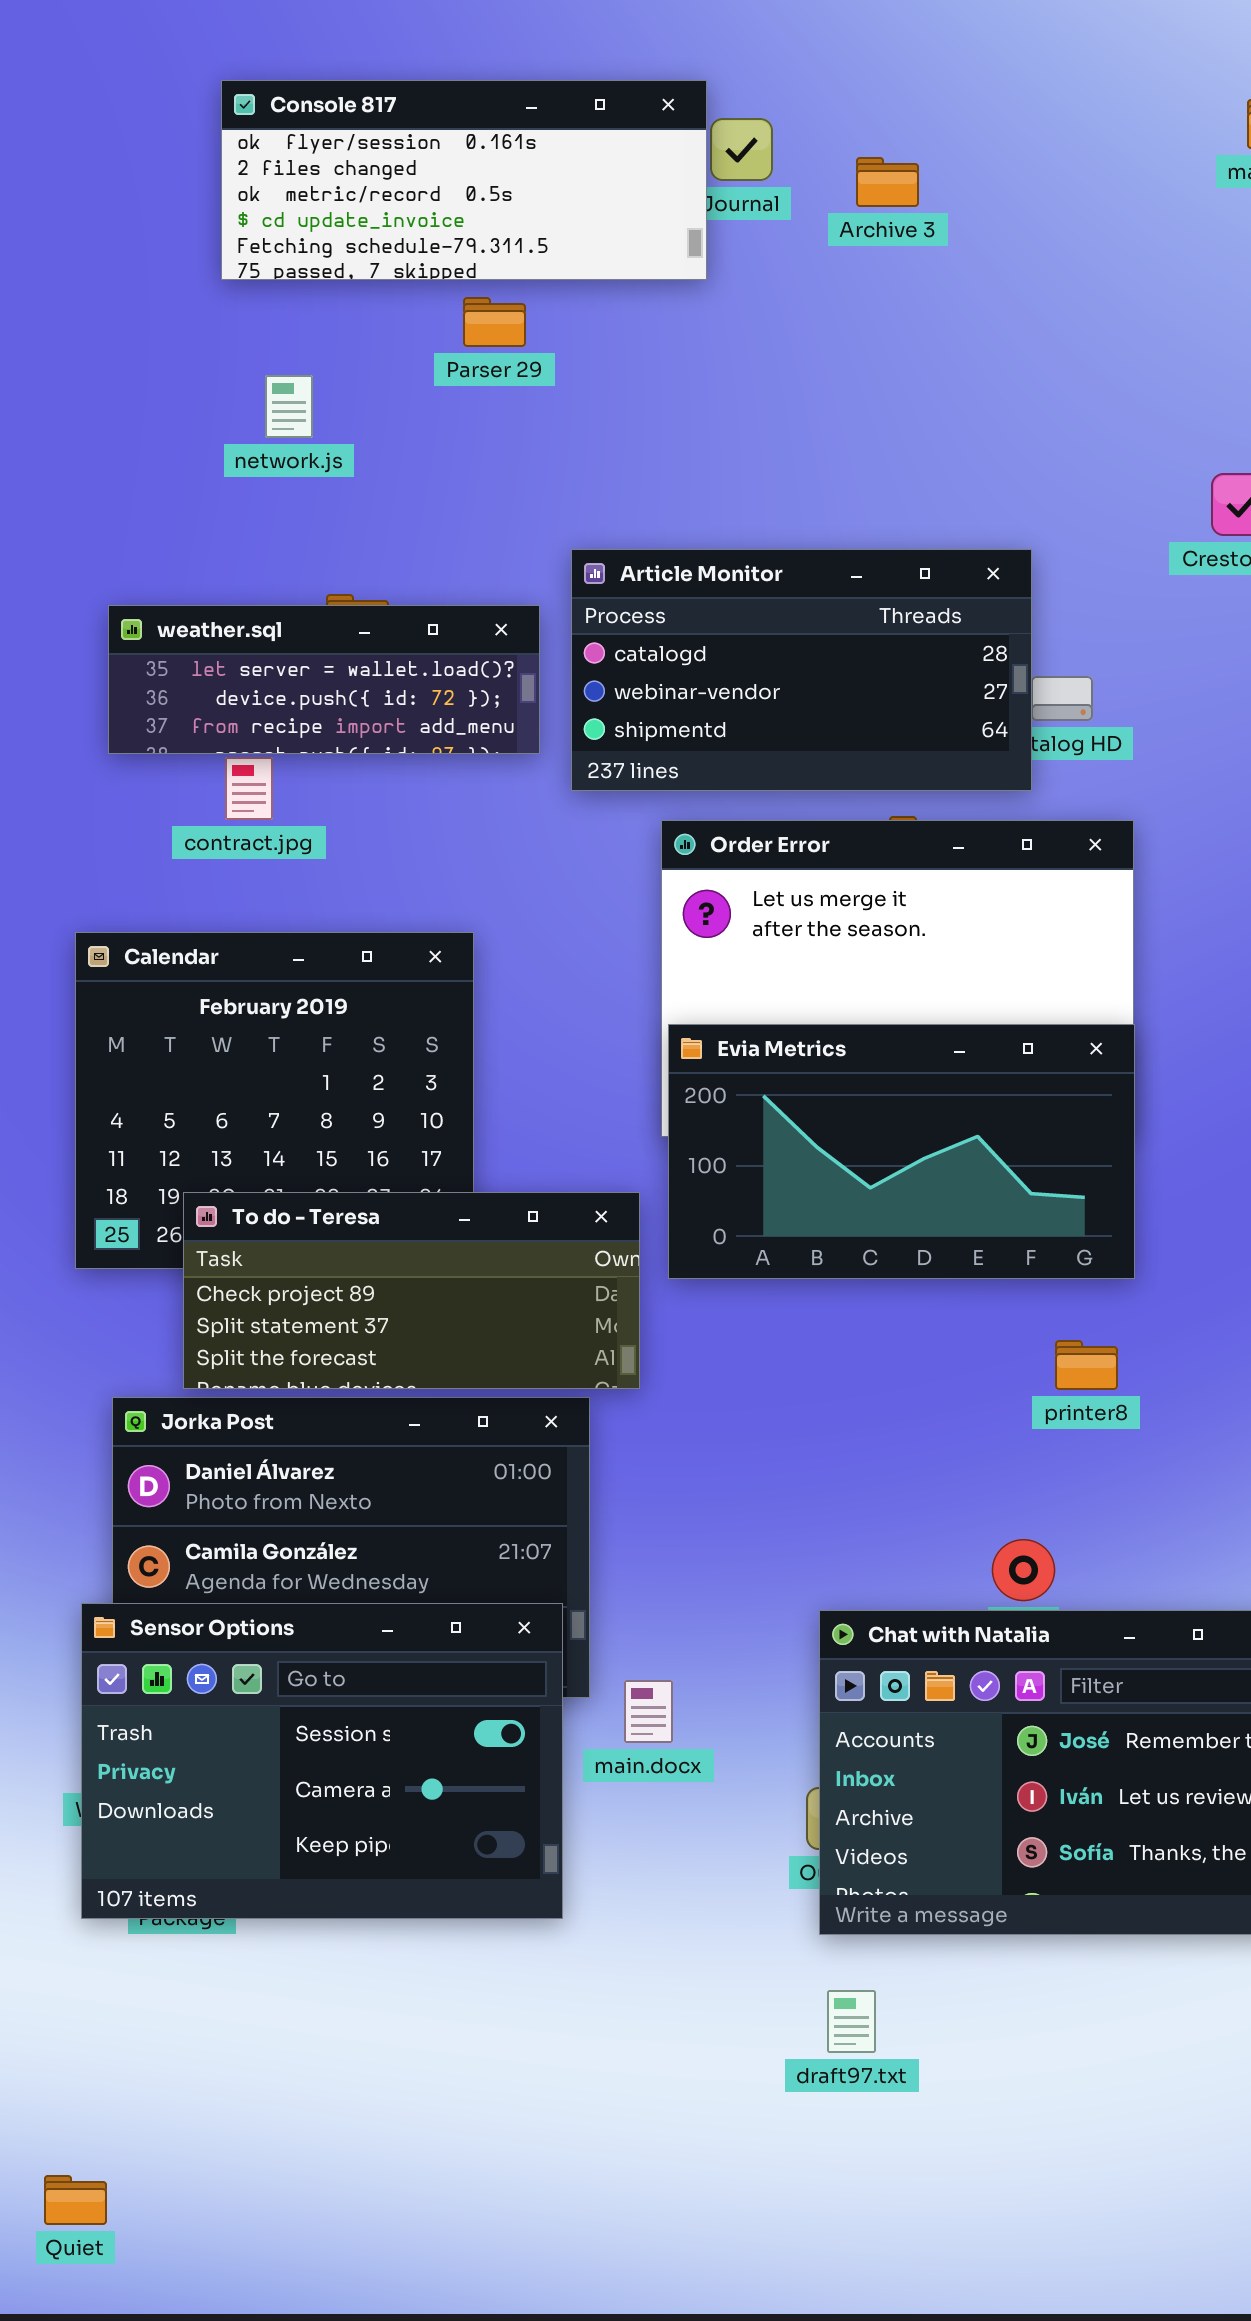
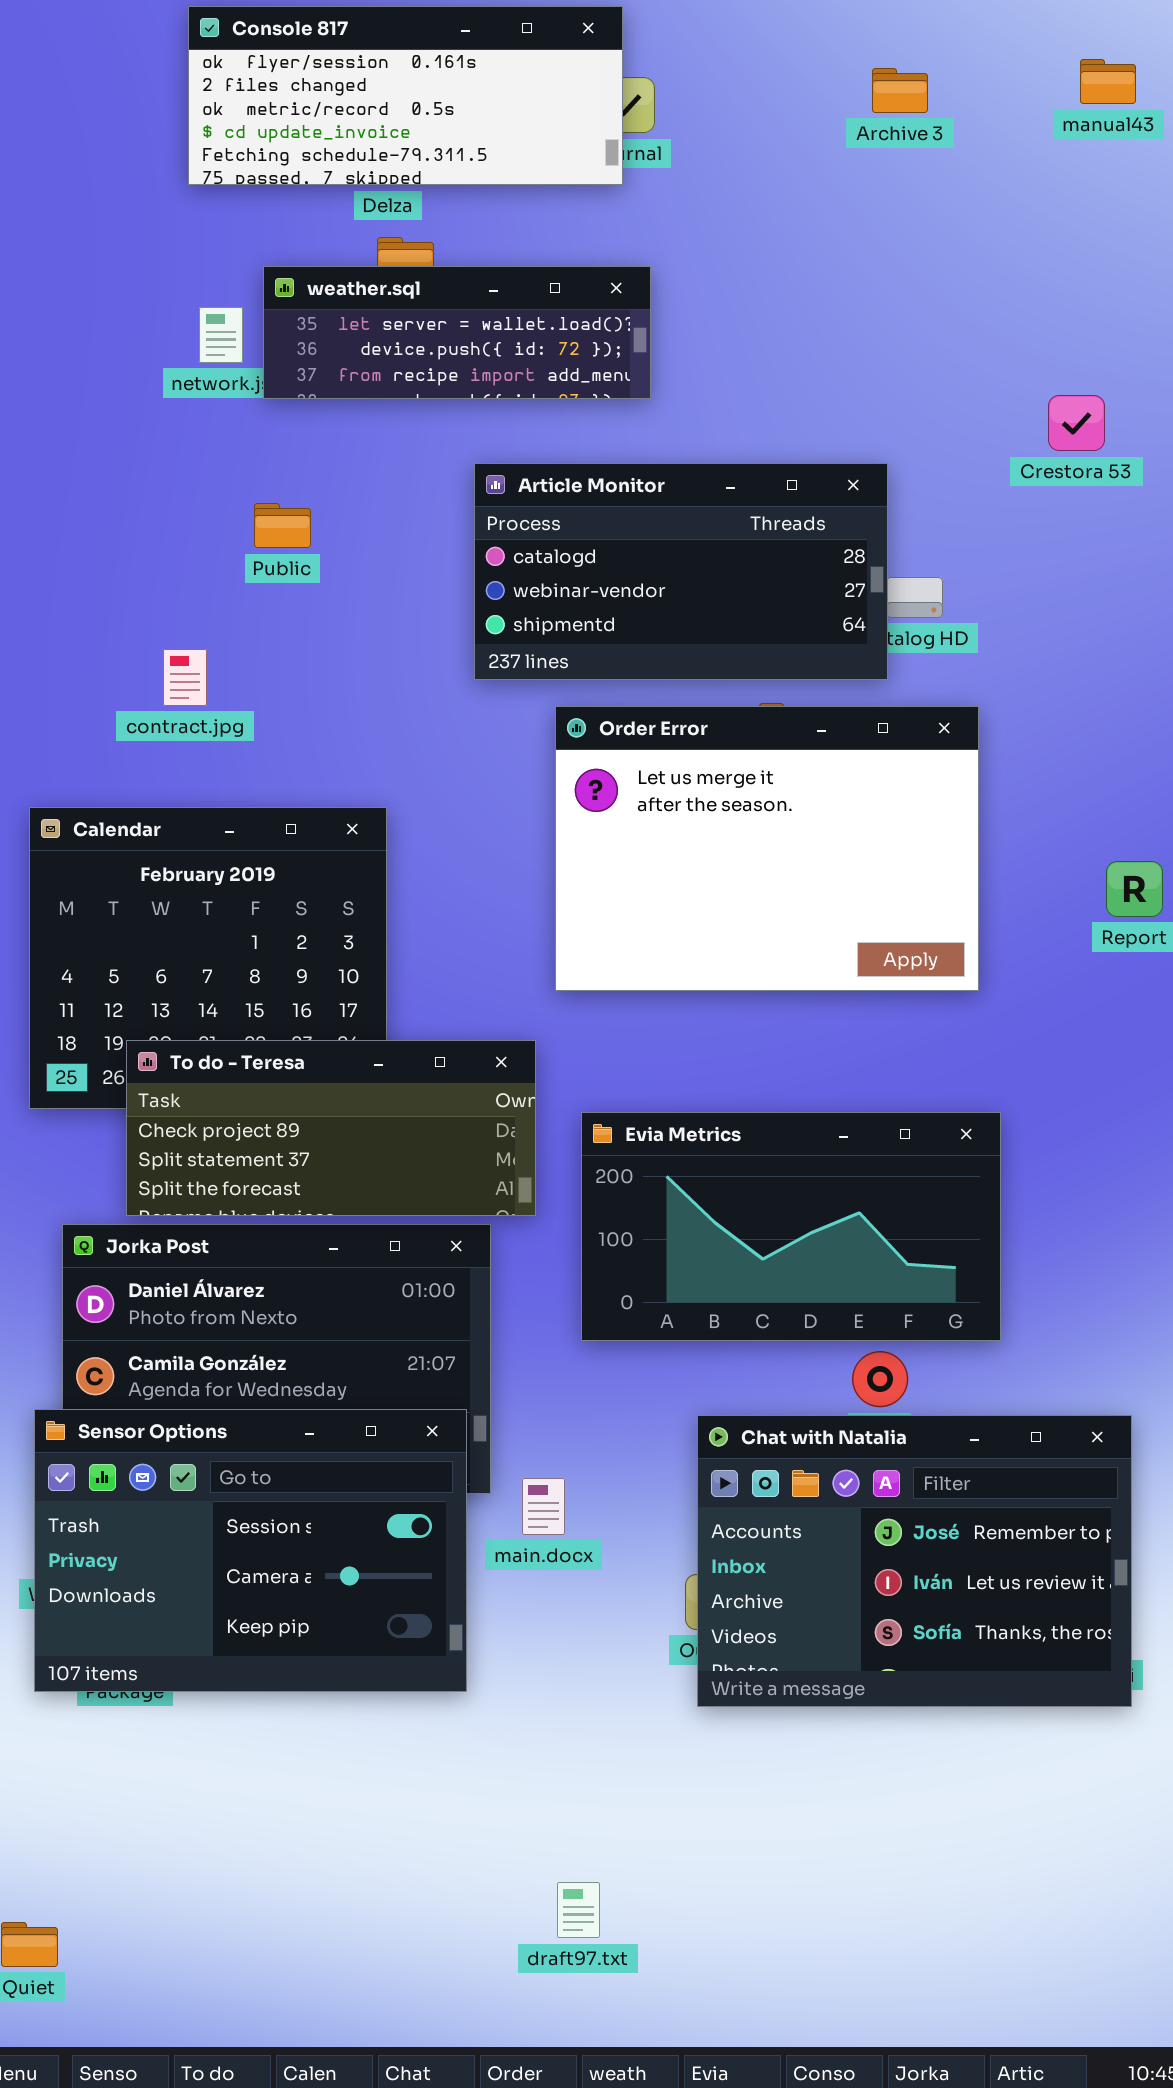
Console 817: [221,80,707,280] -> [188,6,623,185], moved
Archive 3: [856,157,919,207] -> [872,68,928,113], moved
weather.sql: [108,605,540,754] -> [263,266,651,399], moved
Evia Metrics: [668,1024,1135,1279] -> [581,1112,1001,1341], moved
draft97.txt: [827,1990,876,2053] -> [557,1882,600,1938], moved

